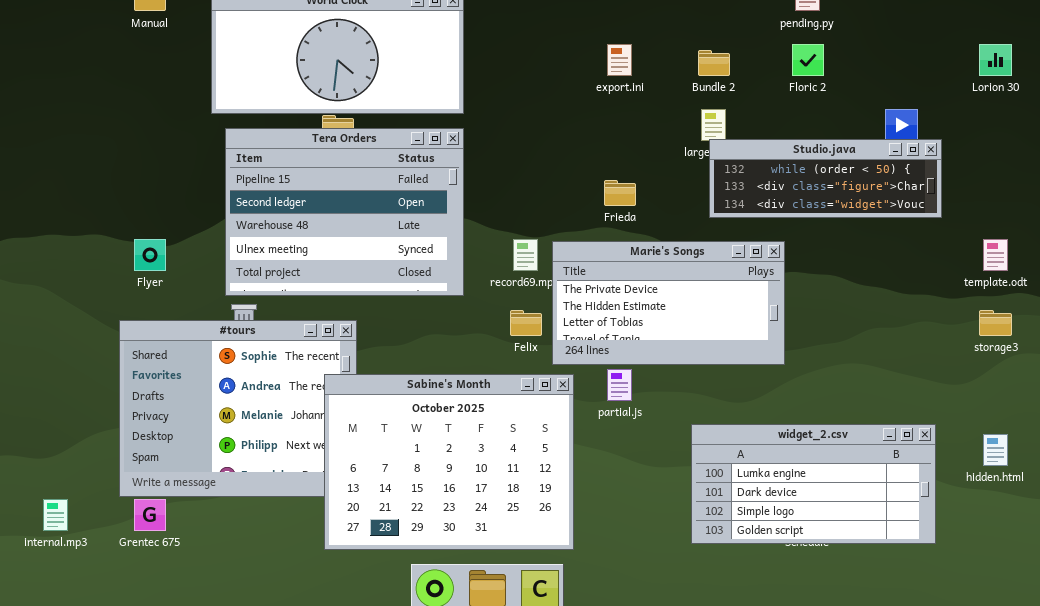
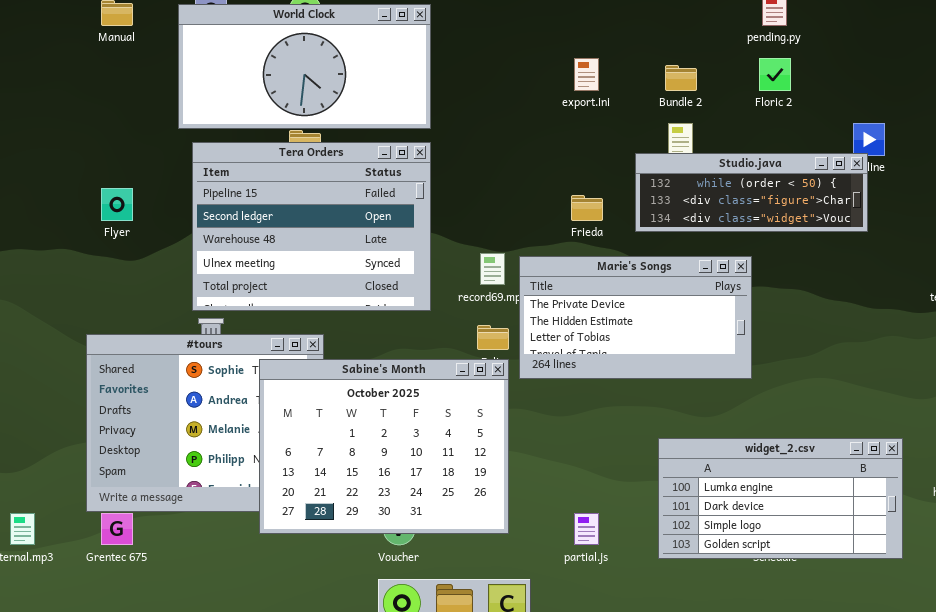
Studio.java: [709,139,942,218] -> [635,153,868,232], moved
Flyer: [134,239,166,271] -> [101,188,133,221], moved
partial.js: [607,369,632,401] -> [574,513,599,545], moved
Sabine's Month: [324,374,574,550] -> [259,359,509,534], moved

